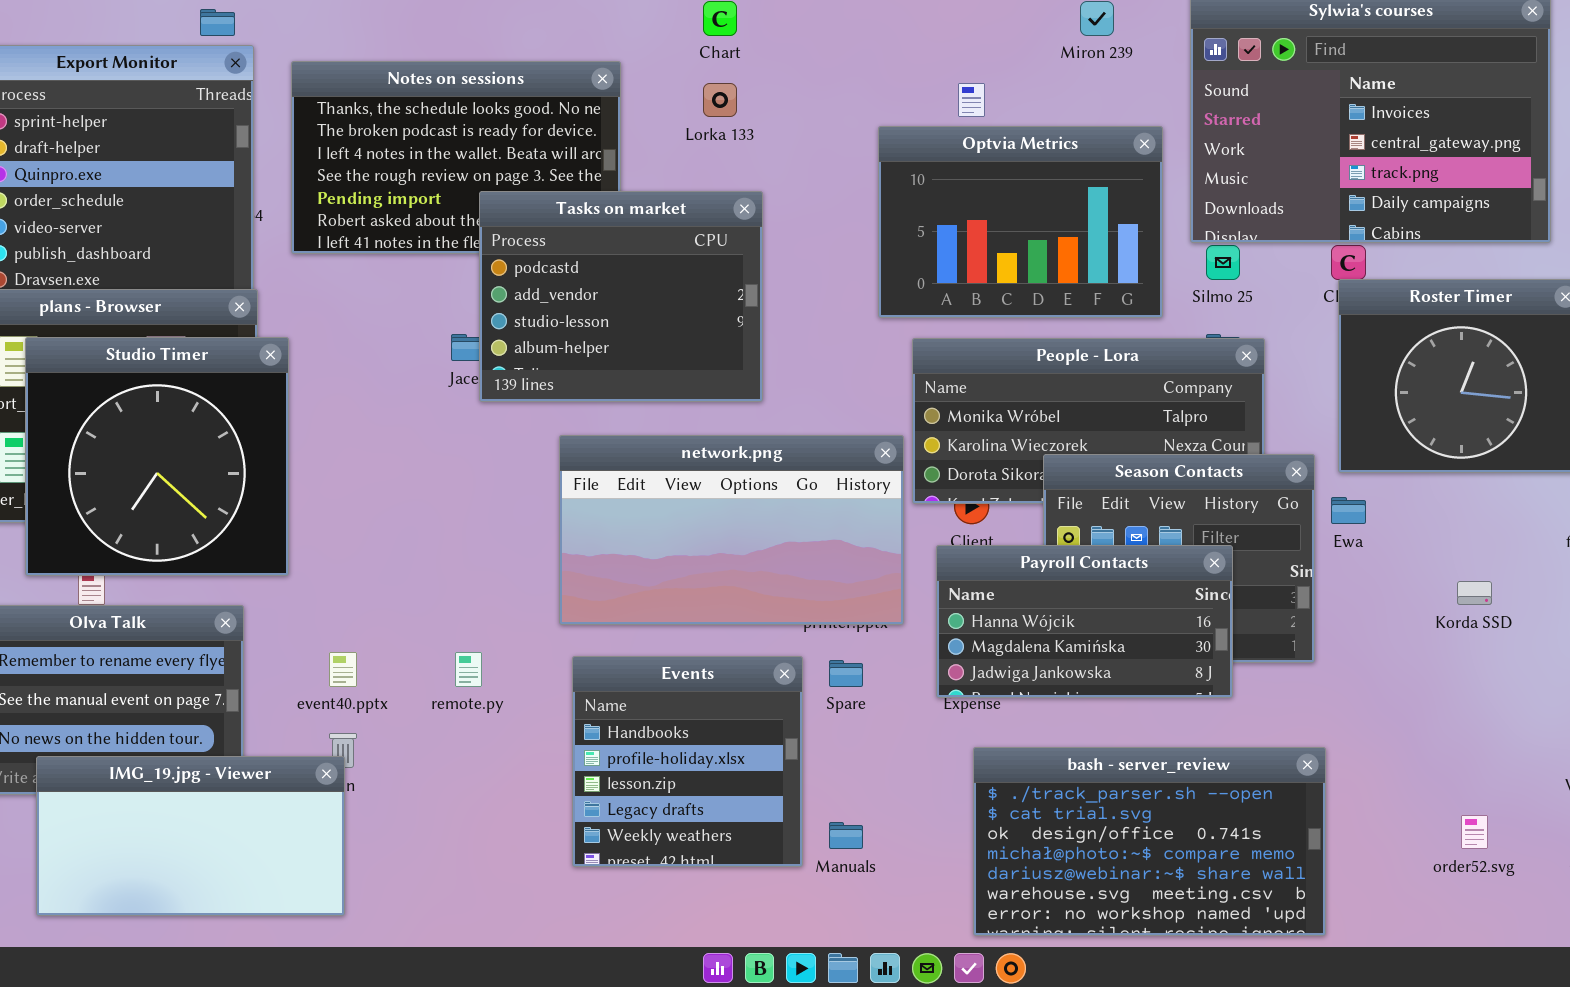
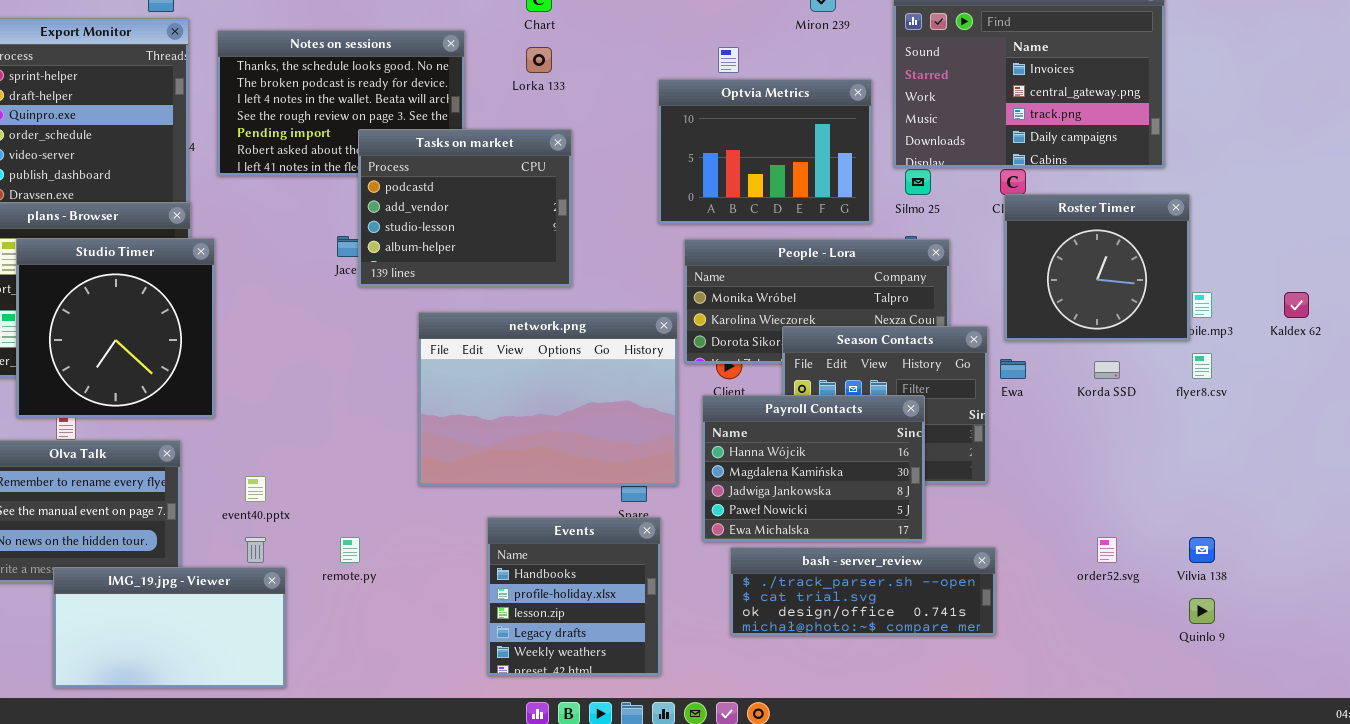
network.png: [559,435,904,625] -> [418,312,678,486], resized
Payroll Contacts: [936,545,1233,698] -> [702,395,925,542], resized
Korda SSD: [1457,581,1492,605] -> [1094,361,1120,379], moved
remote.py: [455,652,482,687] -> [340,537,360,563], moved
Events: [572,656,803,867] -> [487,517,661,676], moved
bash - server_review: [973,747,1326,936] -> [730,547,996,636], resized
IMG_19.jpg - Viewer: [36,756,345,916] -> [53,567,286,688], moved
order52.svg: [1461,815,1488,849] -> [1097,537,1117,563], moved

